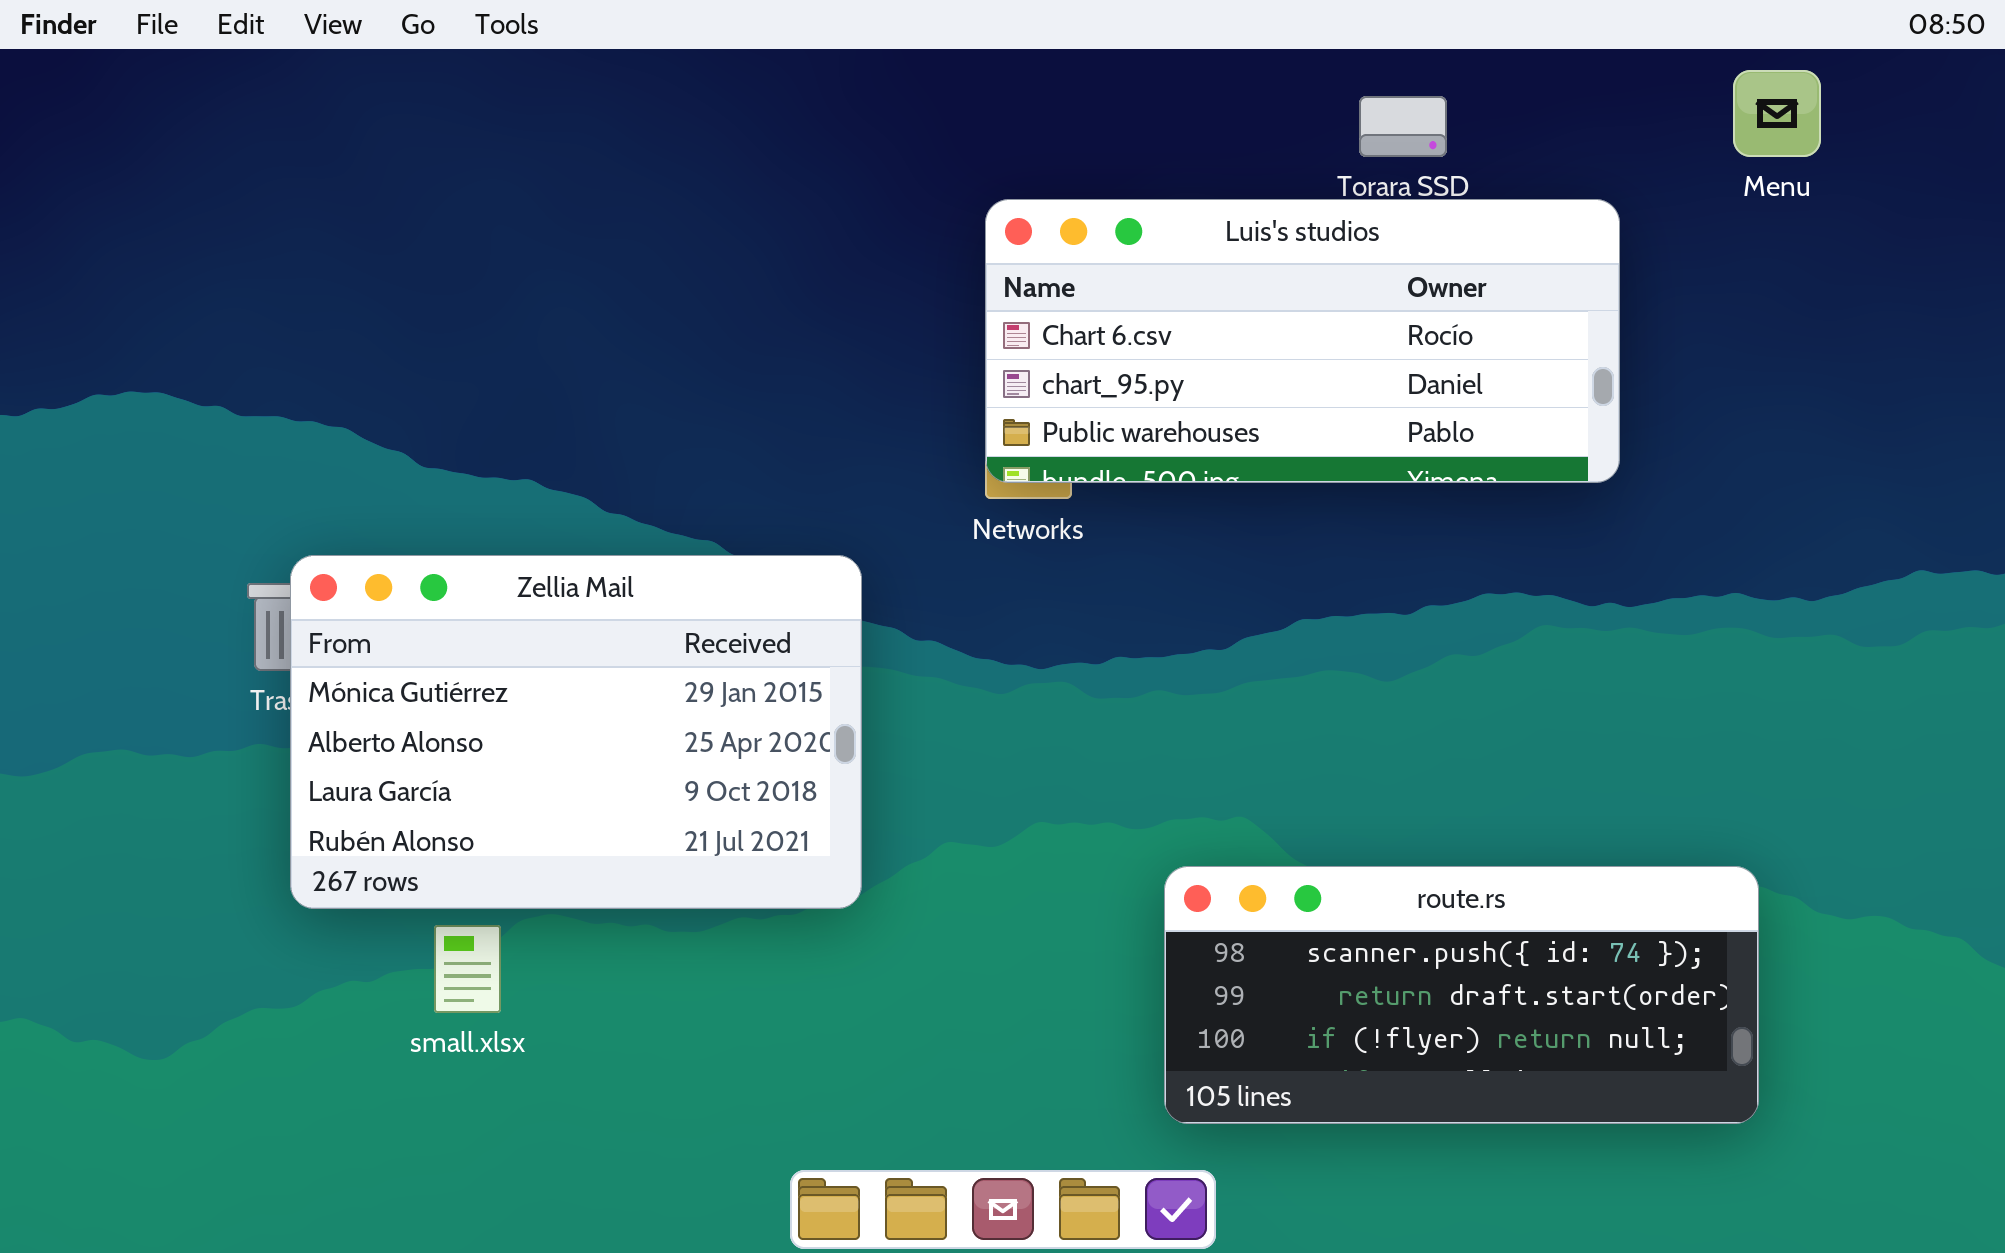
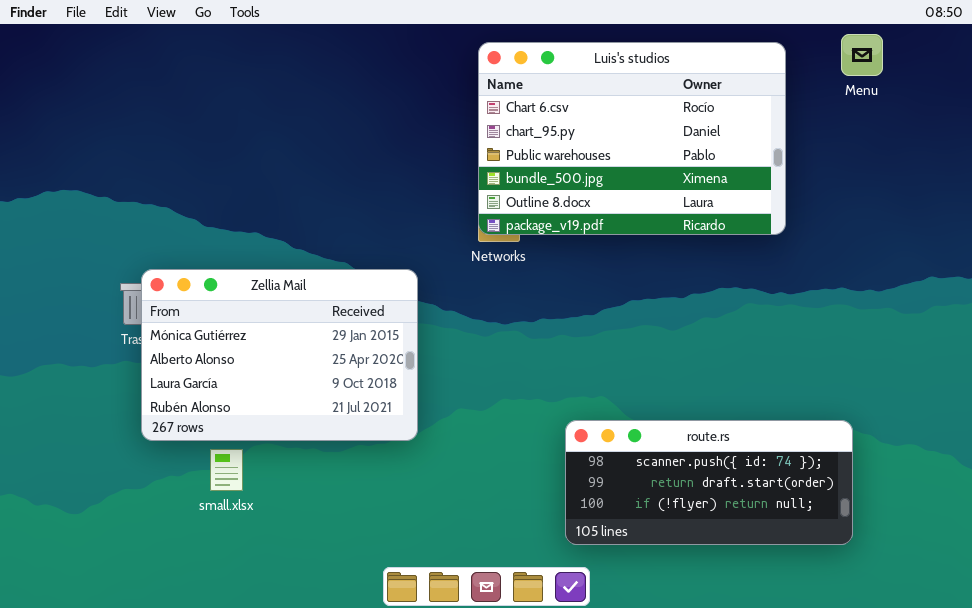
Luis's studios: [985,199,1620,483] -> [478,42,786,235], resized

